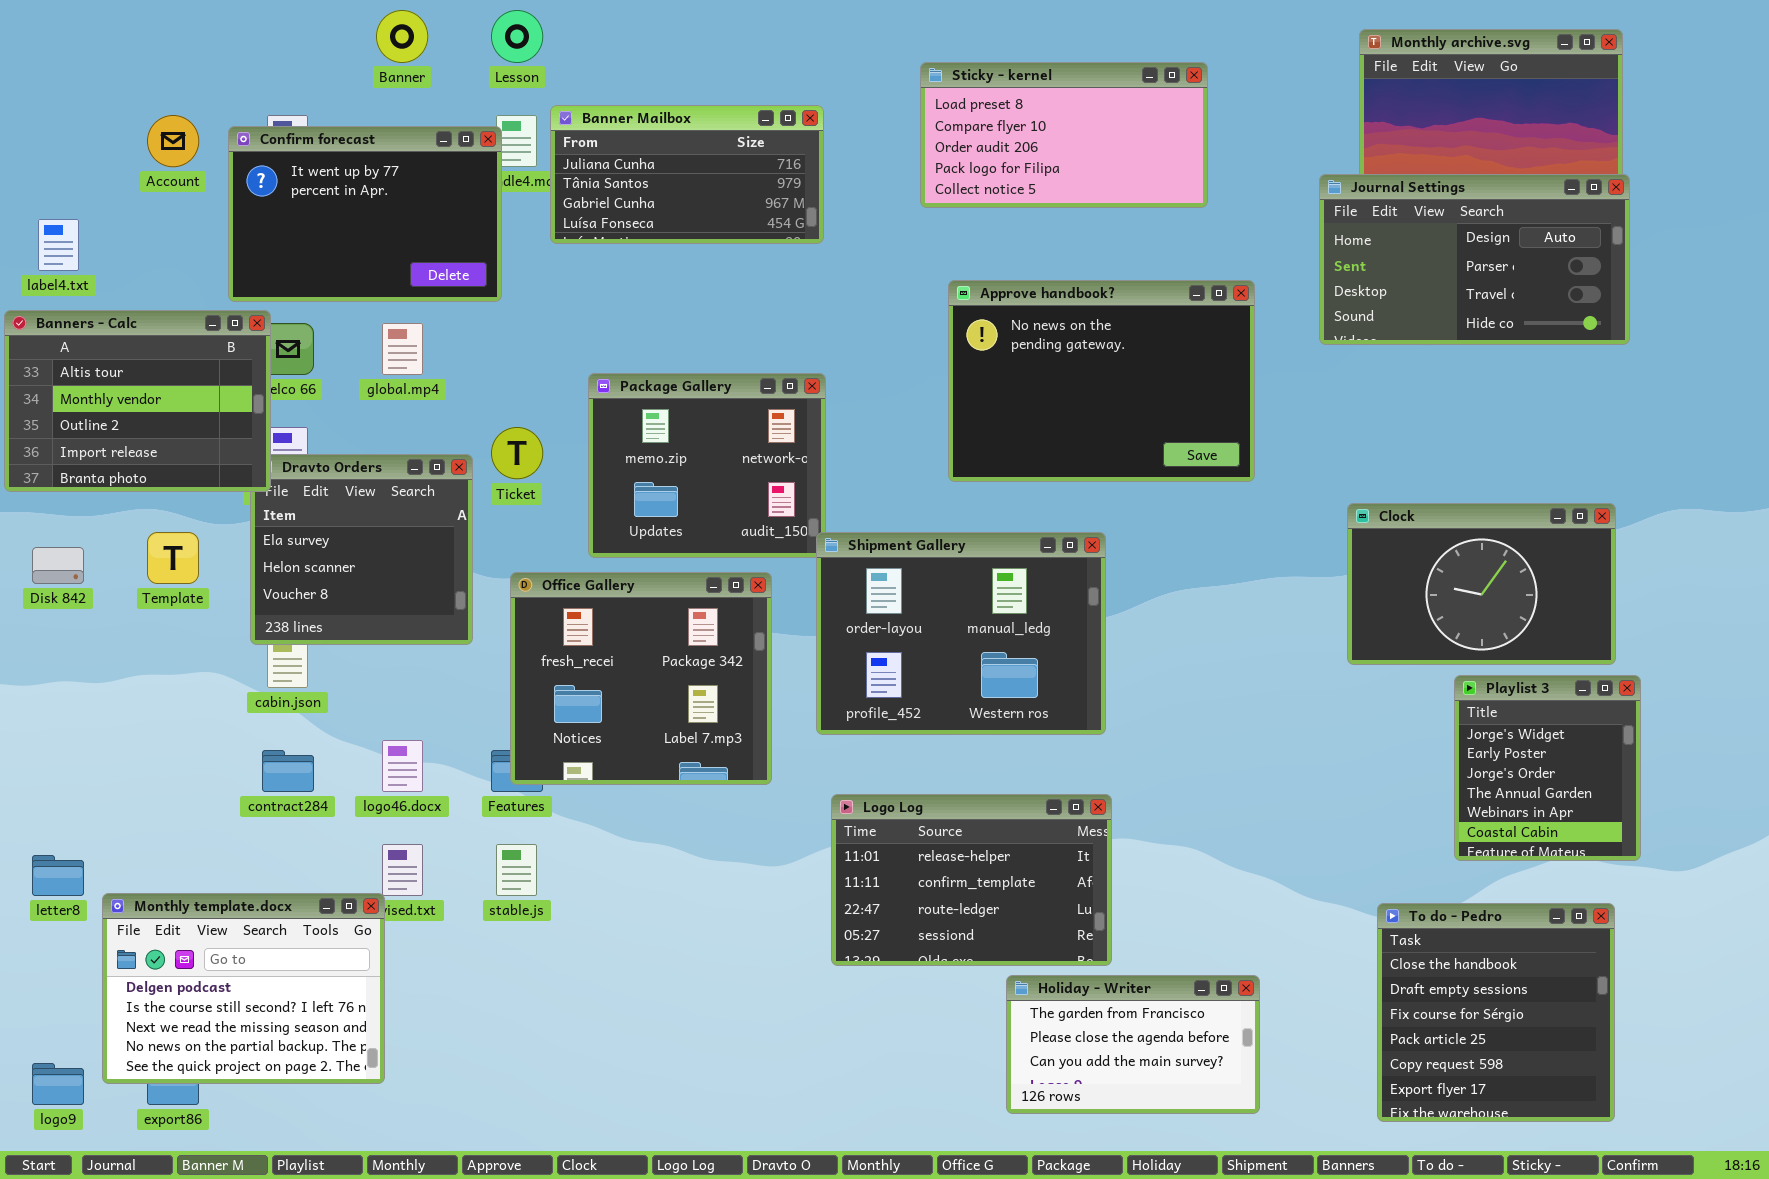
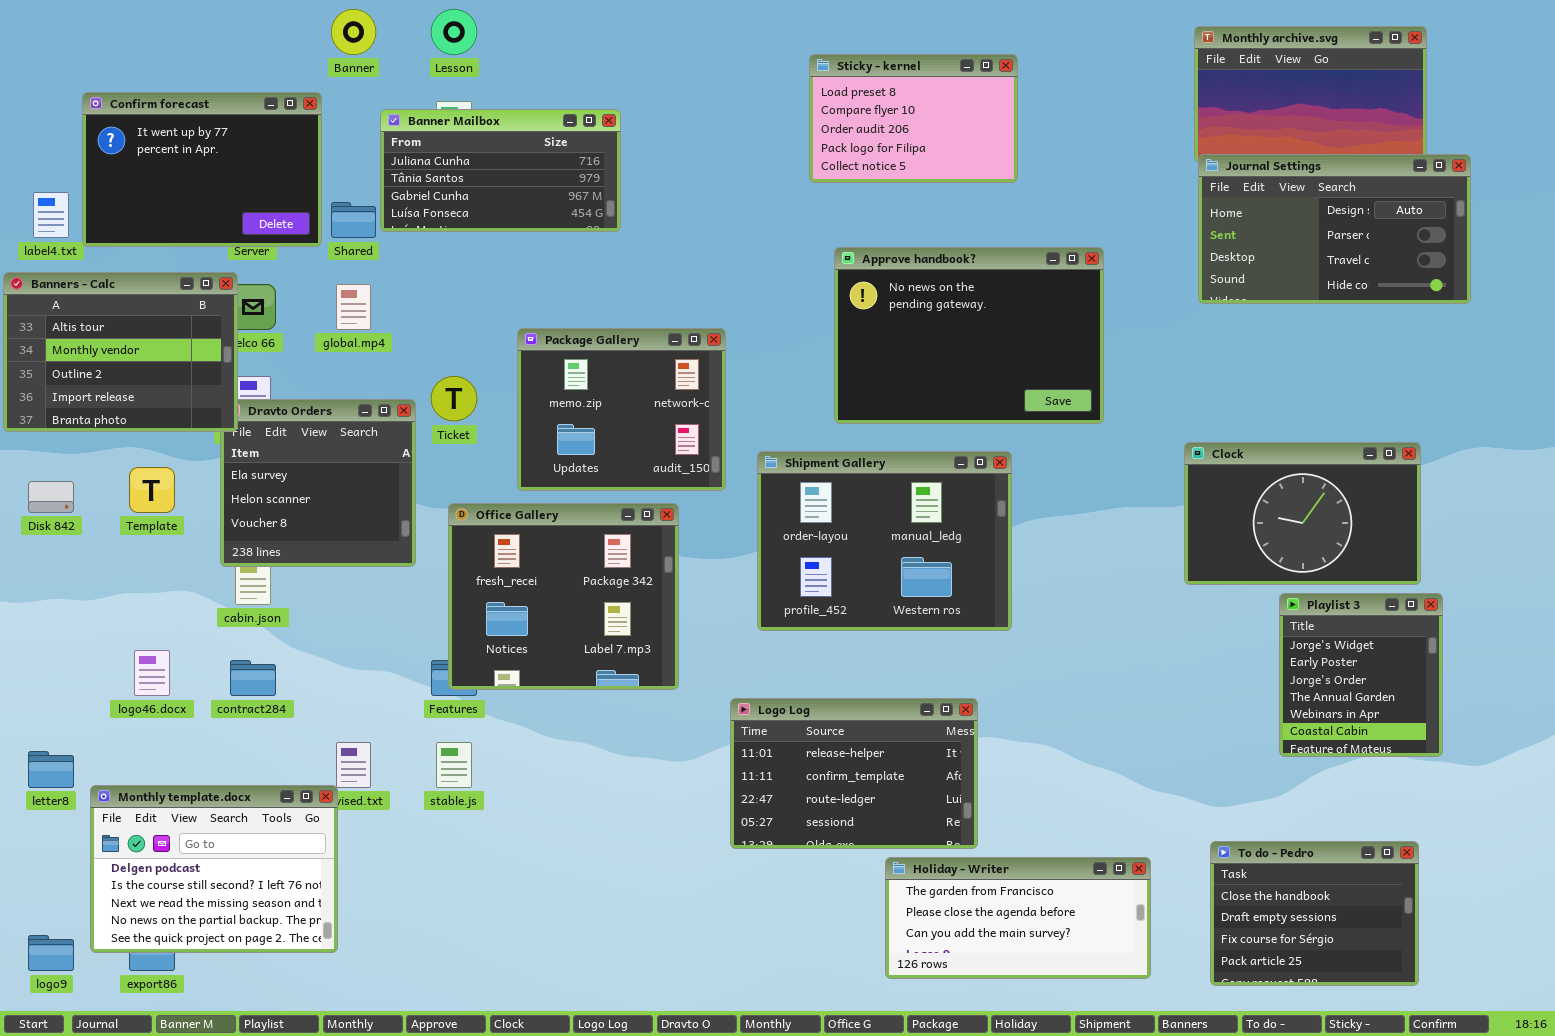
Sticky - kernel: [920,62,1208,208] -> [809,54,1018,183], resized
Banner Mailbox: [550,105,824,244] -> [380,109,621,232], moved
Confirm forecast: [228,126,502,302] -> [82,92,322,247], moved
Journal Settings: [1319,174,1630,345] -> [1198,154,1471,304], moved
Shipment Gallery: [816,532,1106,735] -> [757,451,1012,631], moved
logo46.docx: [382,740,423,792] -> [134,650,170,696], moved
To do - Pedro: [1377,903,1615,1122] -> [1210,841,1419,986], resized
Holiday - Writer: [1006,975,1260,1114] -> [885,857,1151,979], resized

